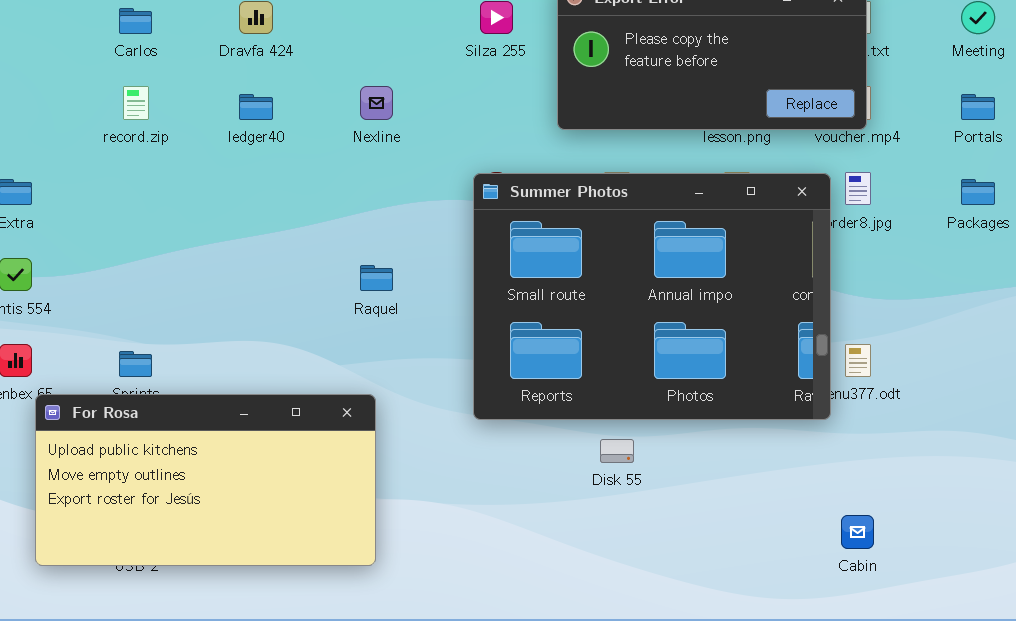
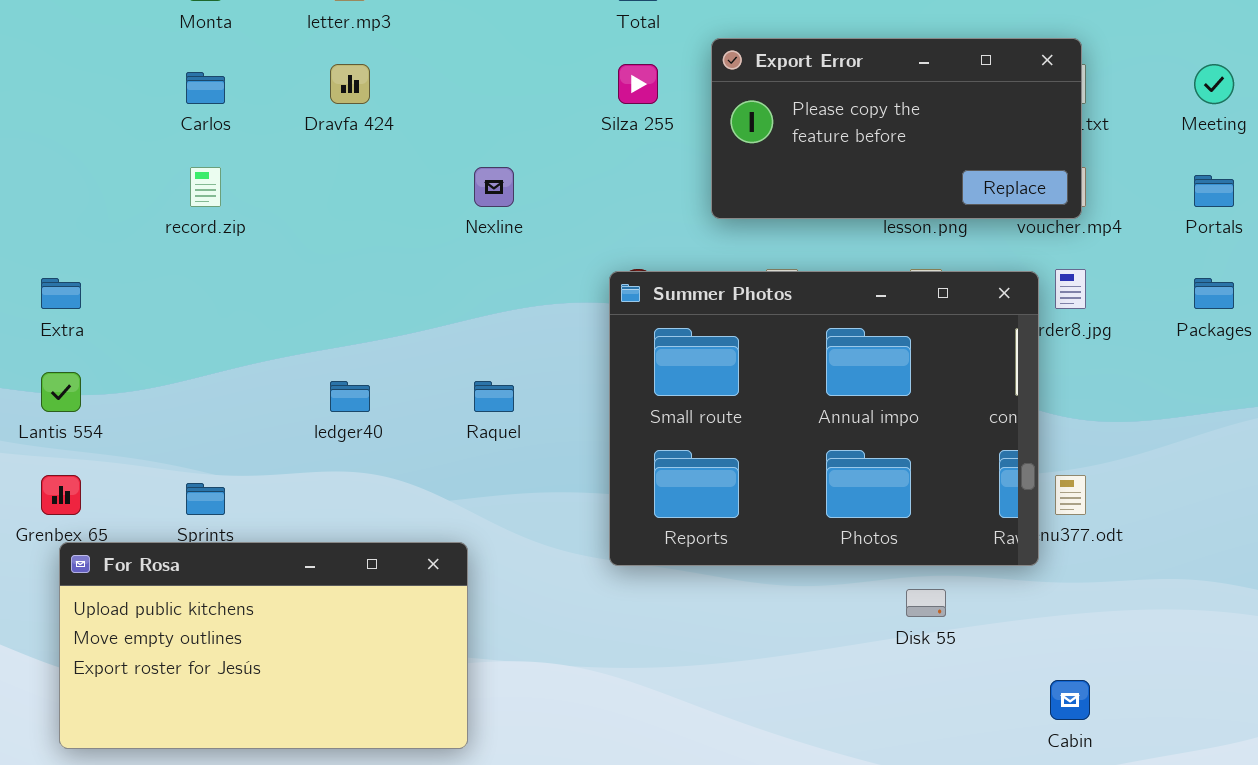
ledger40: [239,94,273,120] -> [330,381,370,412], moved
For Rosa: [35,394,376,566] -> [59,542,468,749], moved
Disk 55: [600,439,634,463] -> [906,589,946,617], moved

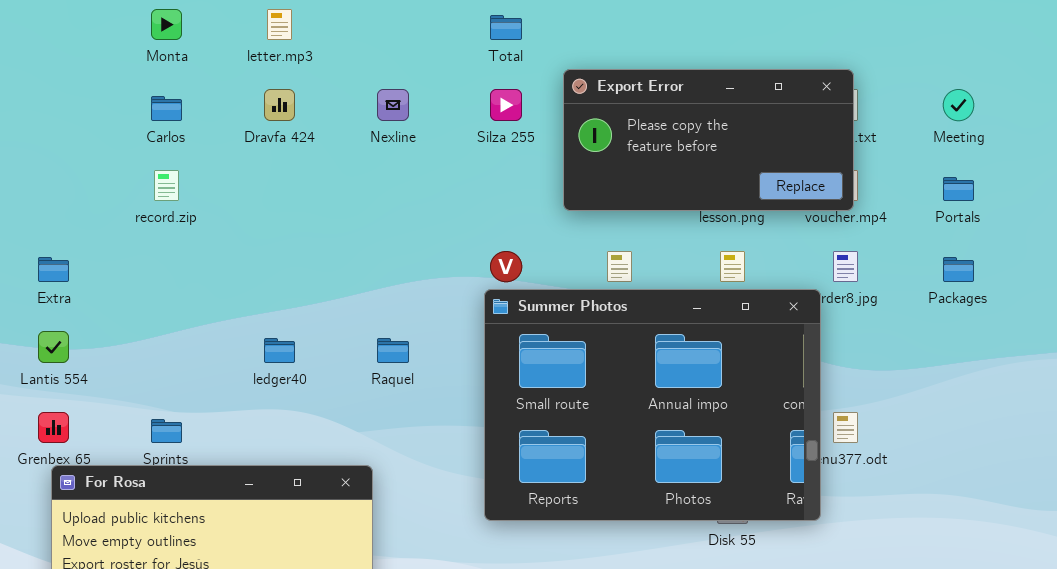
Nexline: [474,167,514,207] -> [377,89,409,121], moved
Summer Photos: [609,271,1039,566] -> [484,289,821,521], moved

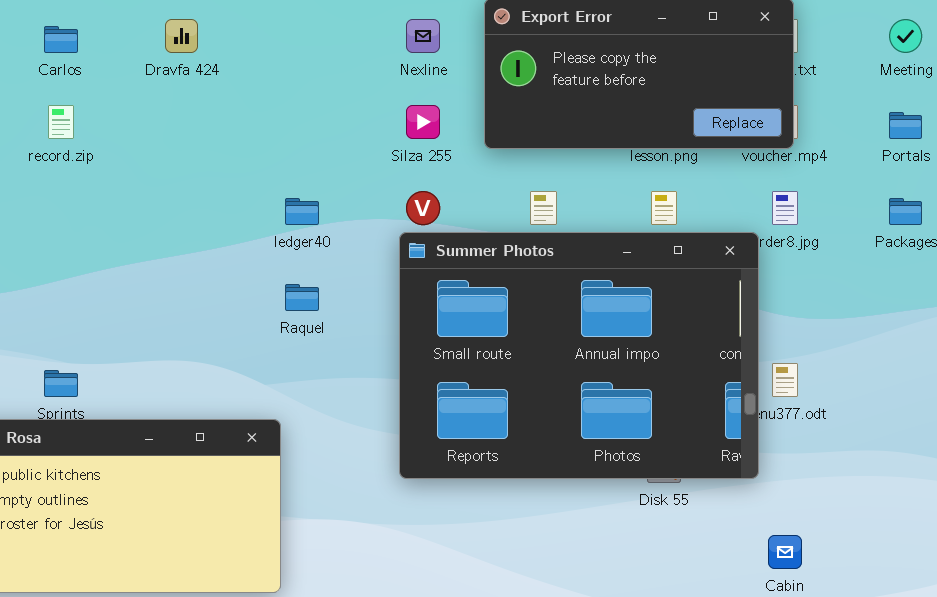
Nexline: [377,89,409,121] -> [406,19,440,53], moved
Silza 255: [490,89,522,121] -> [406,105,440,139], moved
ledger40: [264,338,295,363] -> [285,198,319,225], moved

